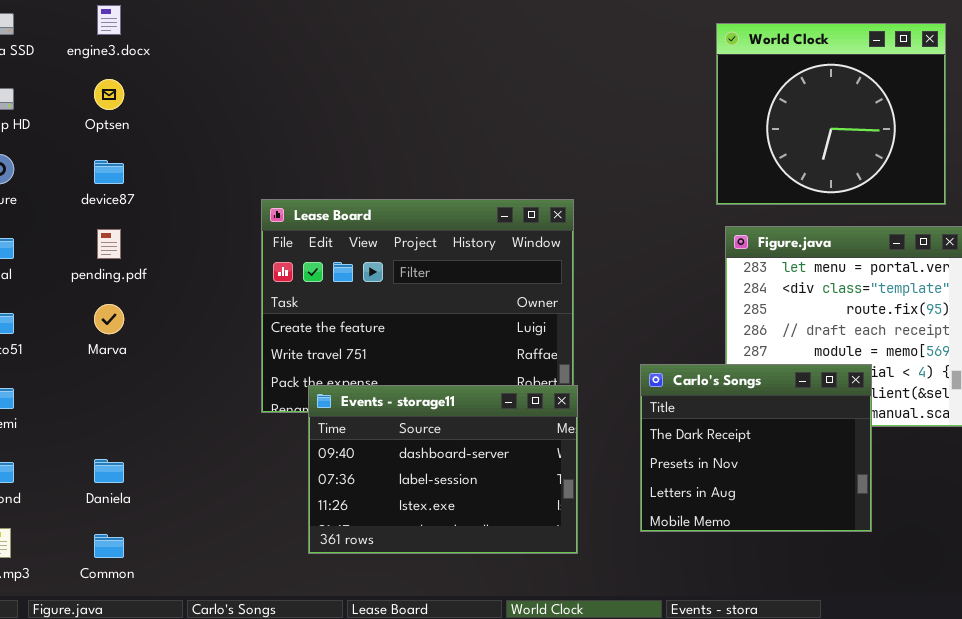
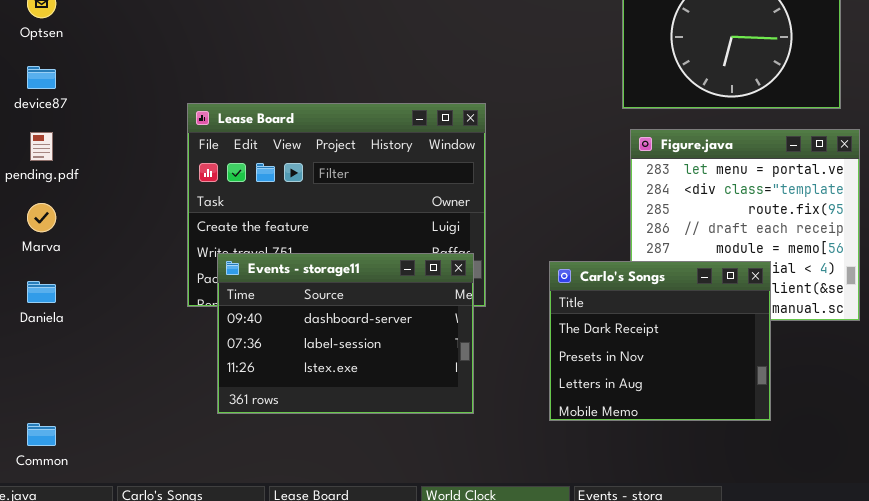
Events - storage11: [308,385,578,554] -> [217,253,474,414], moved
Daniela: [94,459,124,483] -> [27,281,56,303], moved

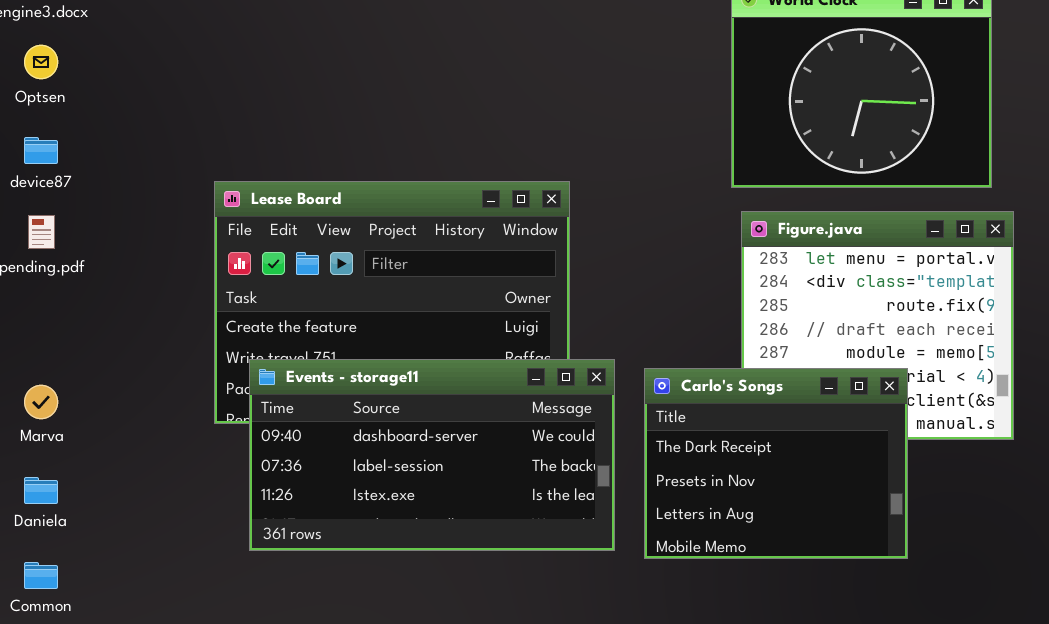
Marva: [27,203,56,232] -> [24,385,58,419], moved
Events - storage11: [217,253,474,414] -> [249,359,615,551], resized
Daniela: [27,281,56,303] -> [24,477,58,504], moved

